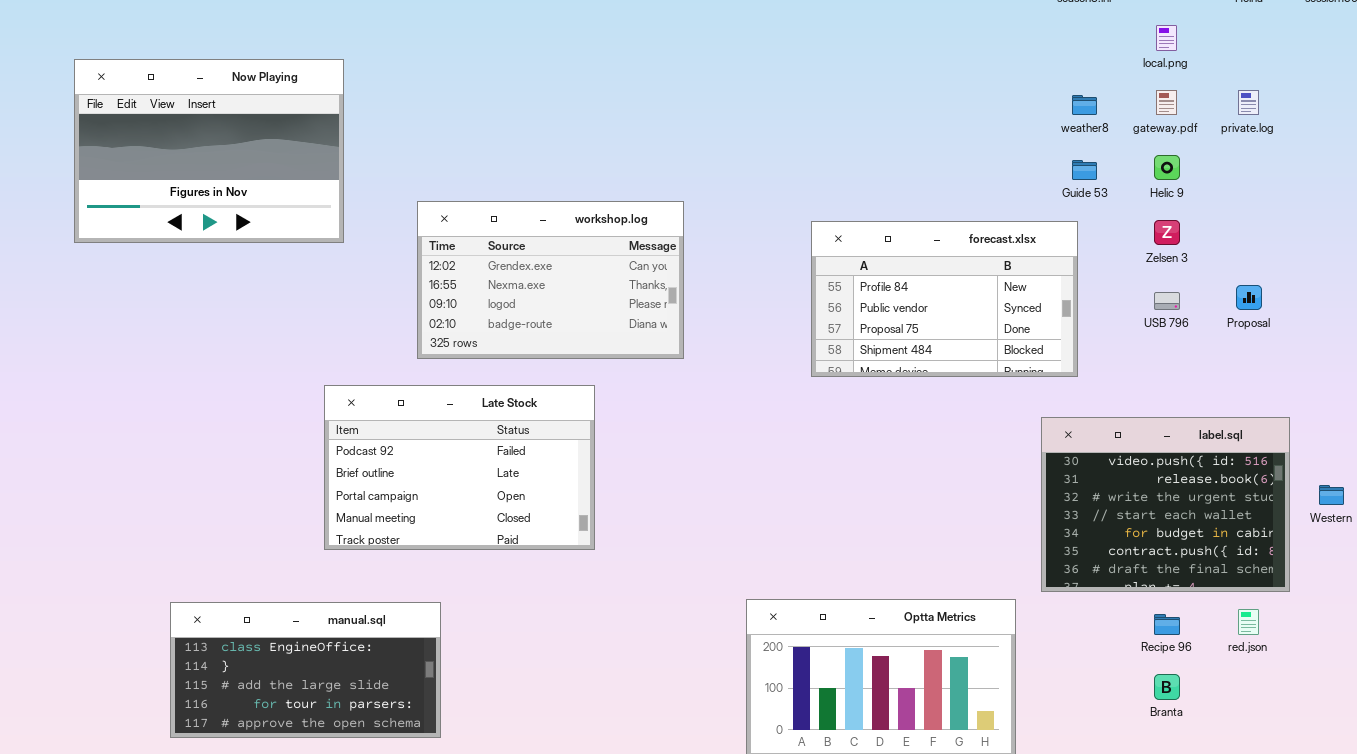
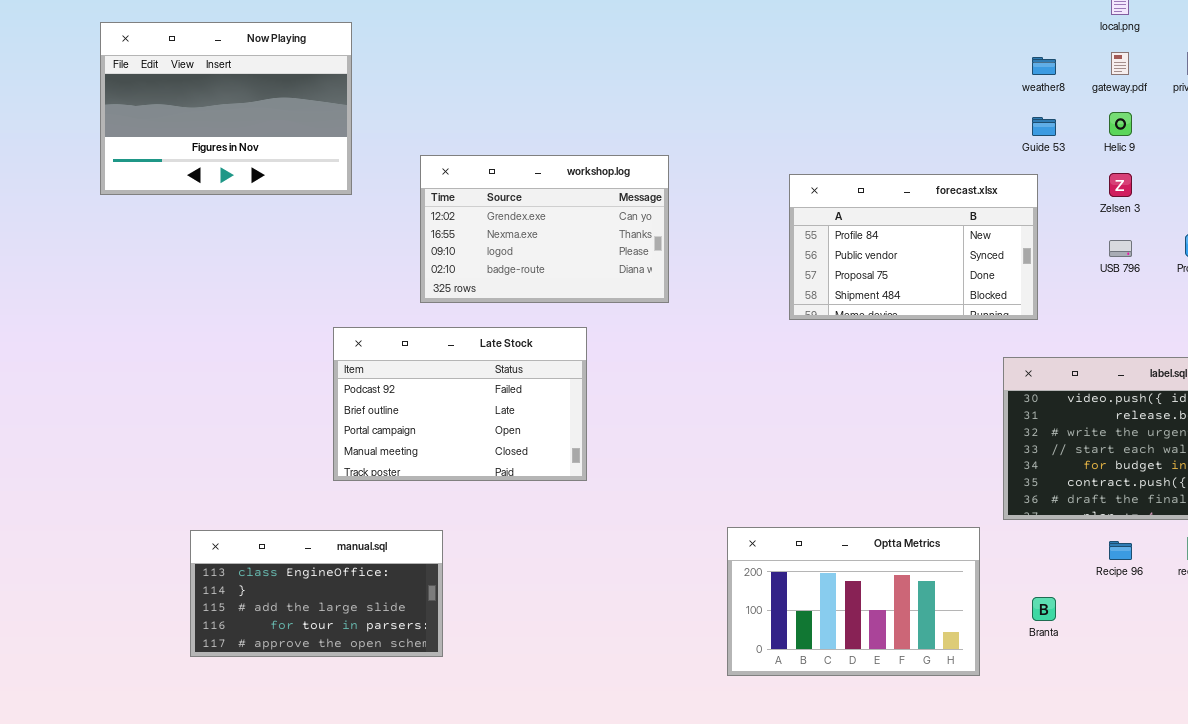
Branta: [1154,674,1180,700] -> [1032,597,1056,621], moved

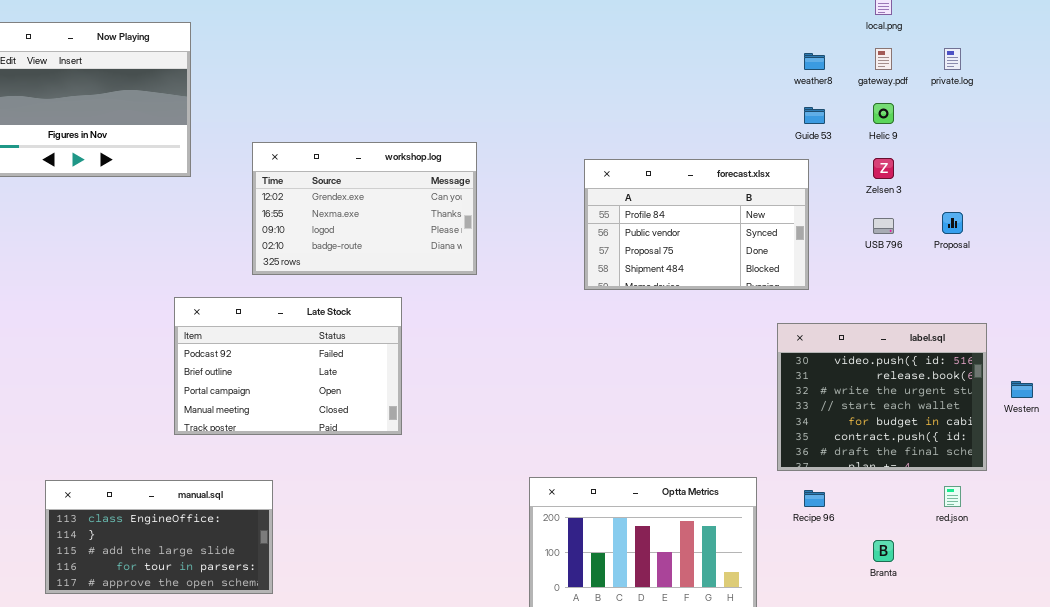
Recipe 96: [1109,541,1132,560] -> [804,490,825,507], moved
Branta: [1032,597,1056,621] -> [873,540,894,562], moved

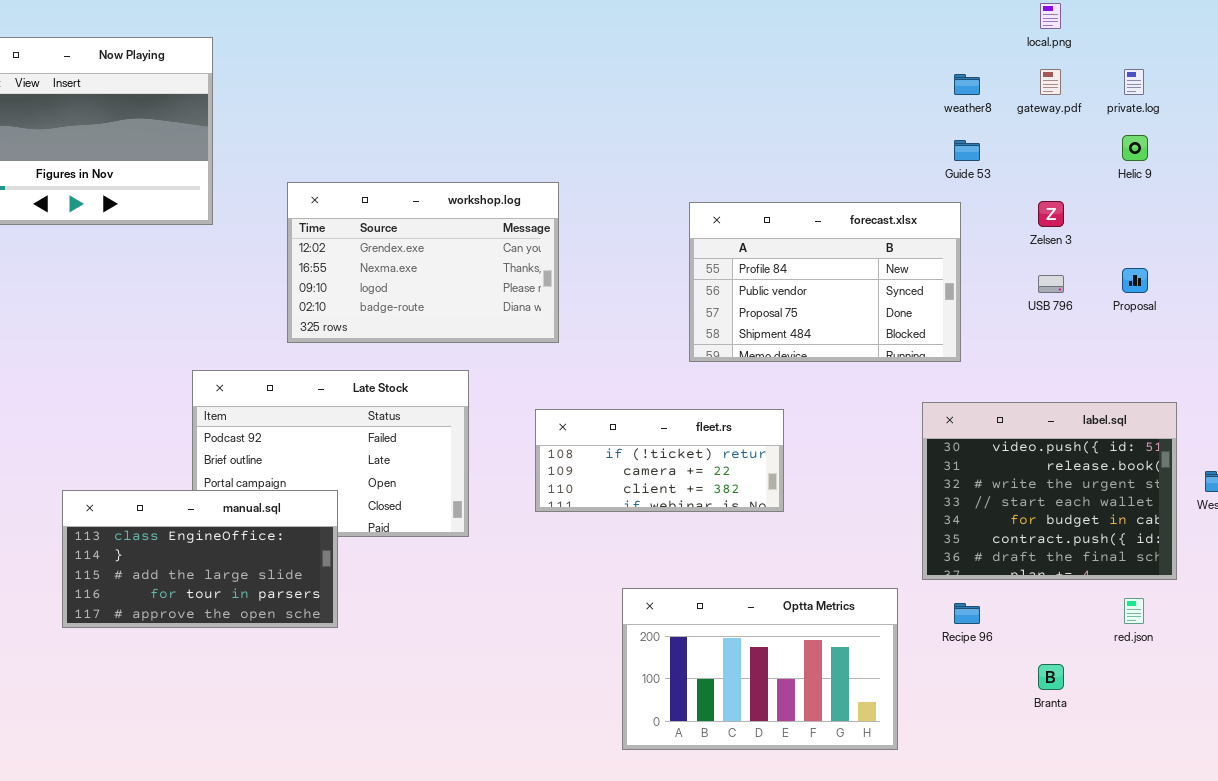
Helic 9: [873,103,894,124] -> [1122,135,1148,161], moved
fleet.rs: none -> [535,409,784,512], opened
manual.sql: [45,480,273,594] -> [62,490,338,628], moved

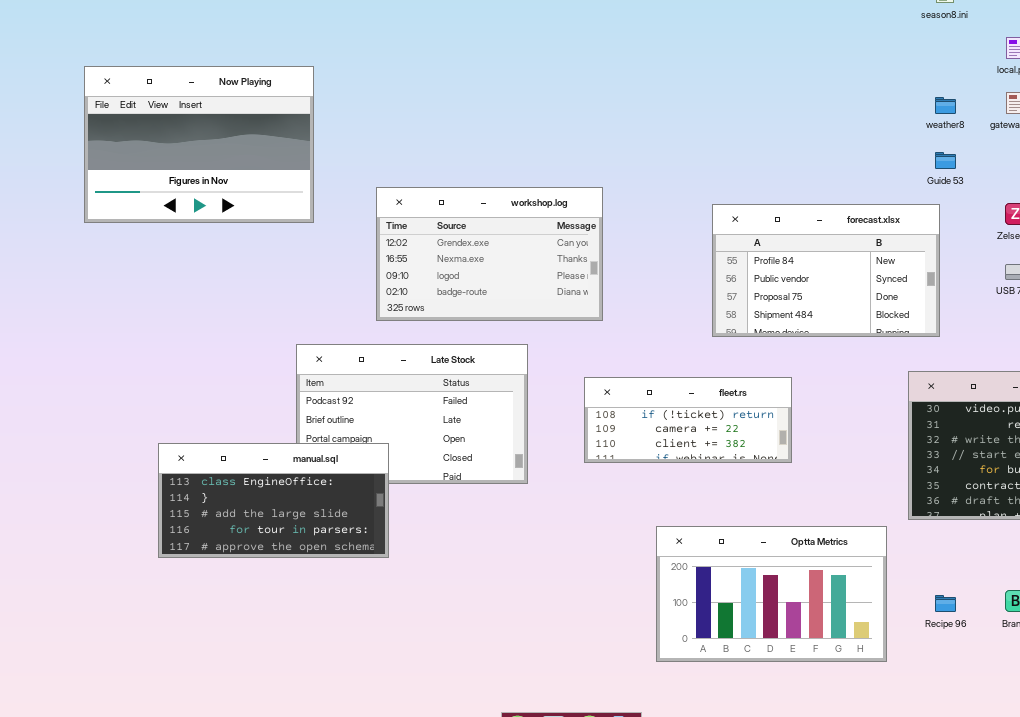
manual.sql: [62,490,338,628] -> [158,443,389,558], moved
Recipe 96: [954,603,980,624] -> [935,595,956,612], moved

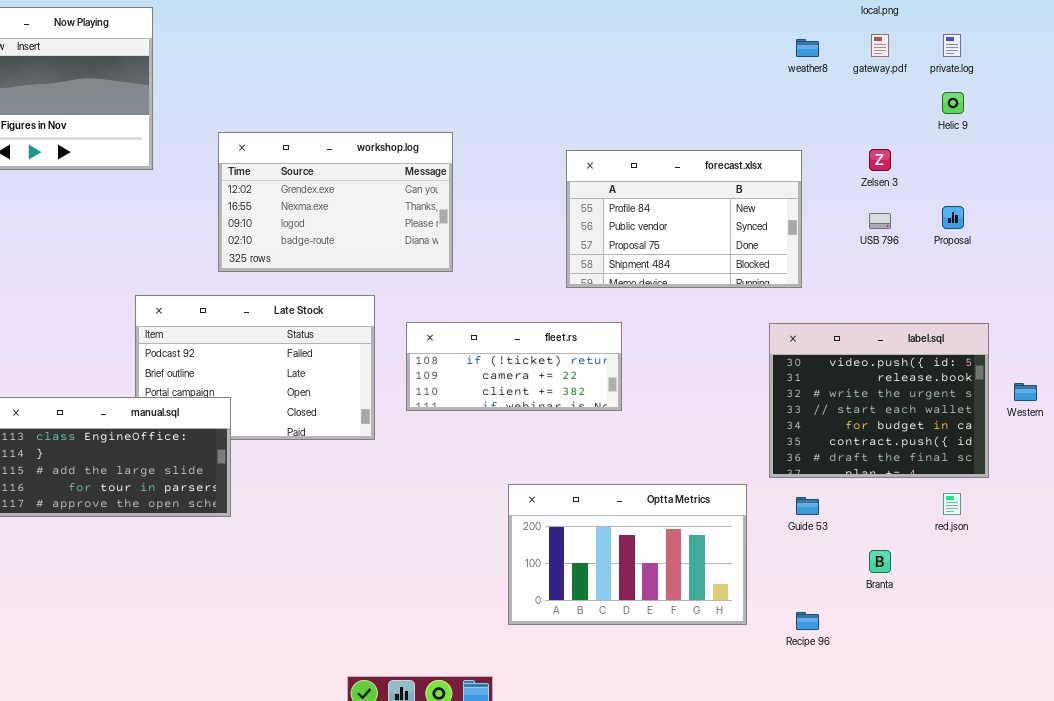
Guide 53: [935,152,956,169] -> [796,497,819,515], moved
fleet.rs: [584,377,792,463] -> [406,322,622,411], moved
Recipe 96: [935,595,956,612] -> [796,612,819,630], moved

